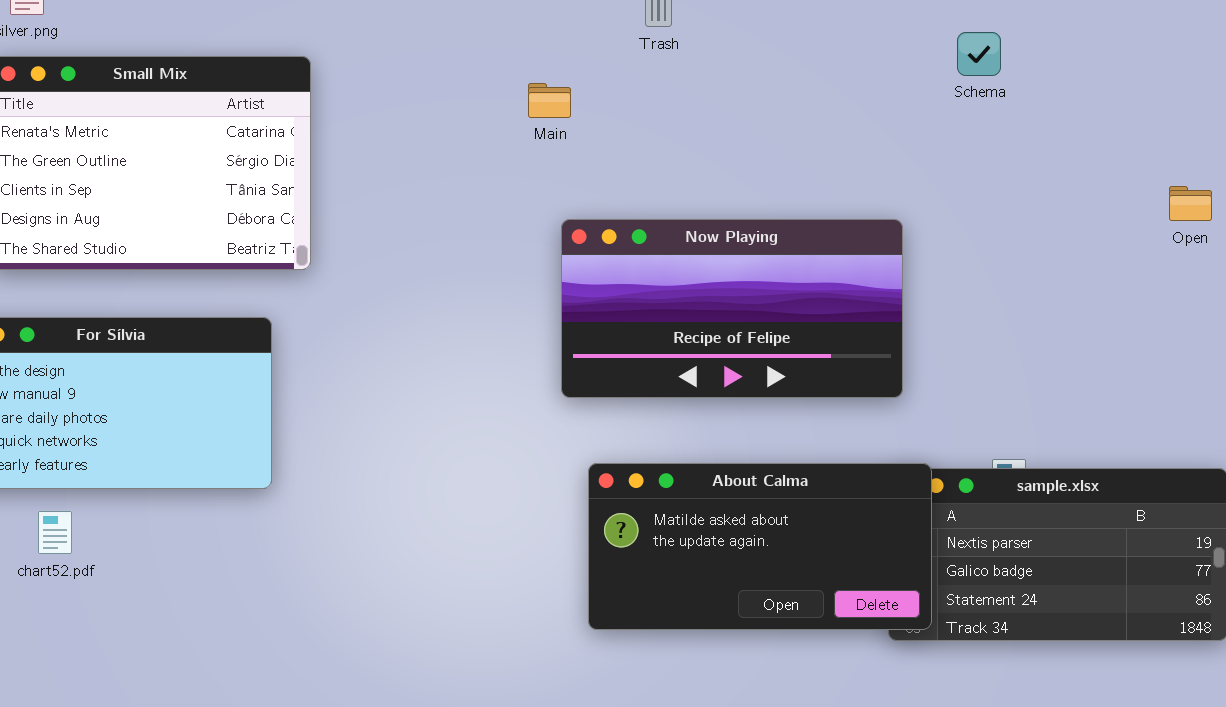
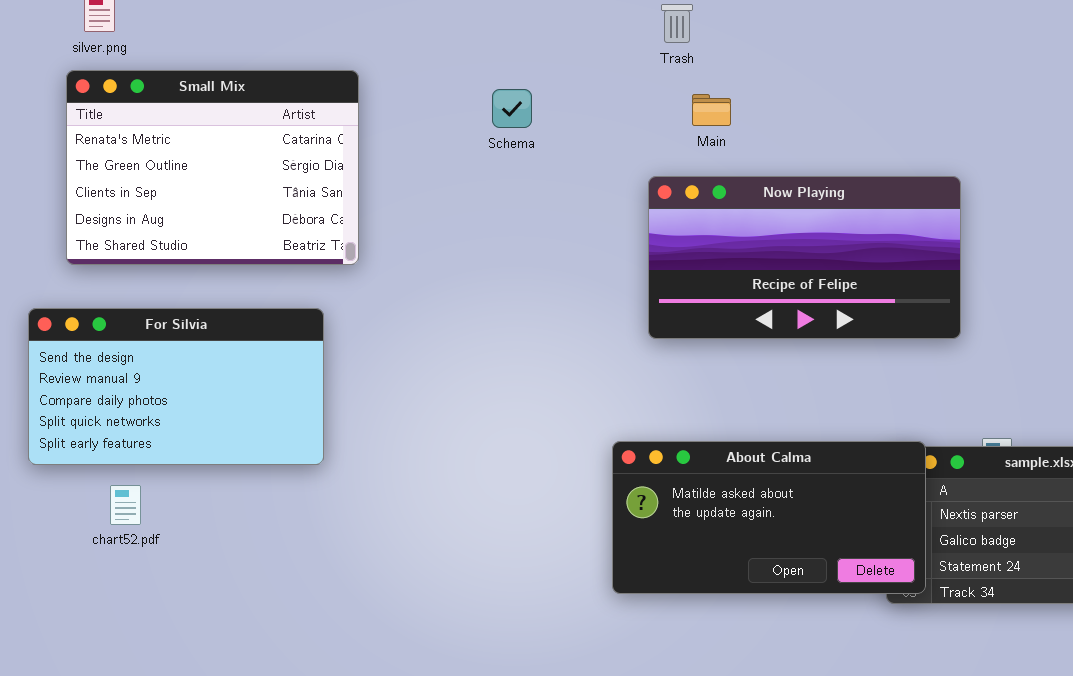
Schema: [957,32,1001,76] -> [492,89,532,128], moved
Main: [528,83,571,118] -> [692,94,731,126], moved
Now Playing: [561,219,903,398] -> [648,176,961,339], moved

